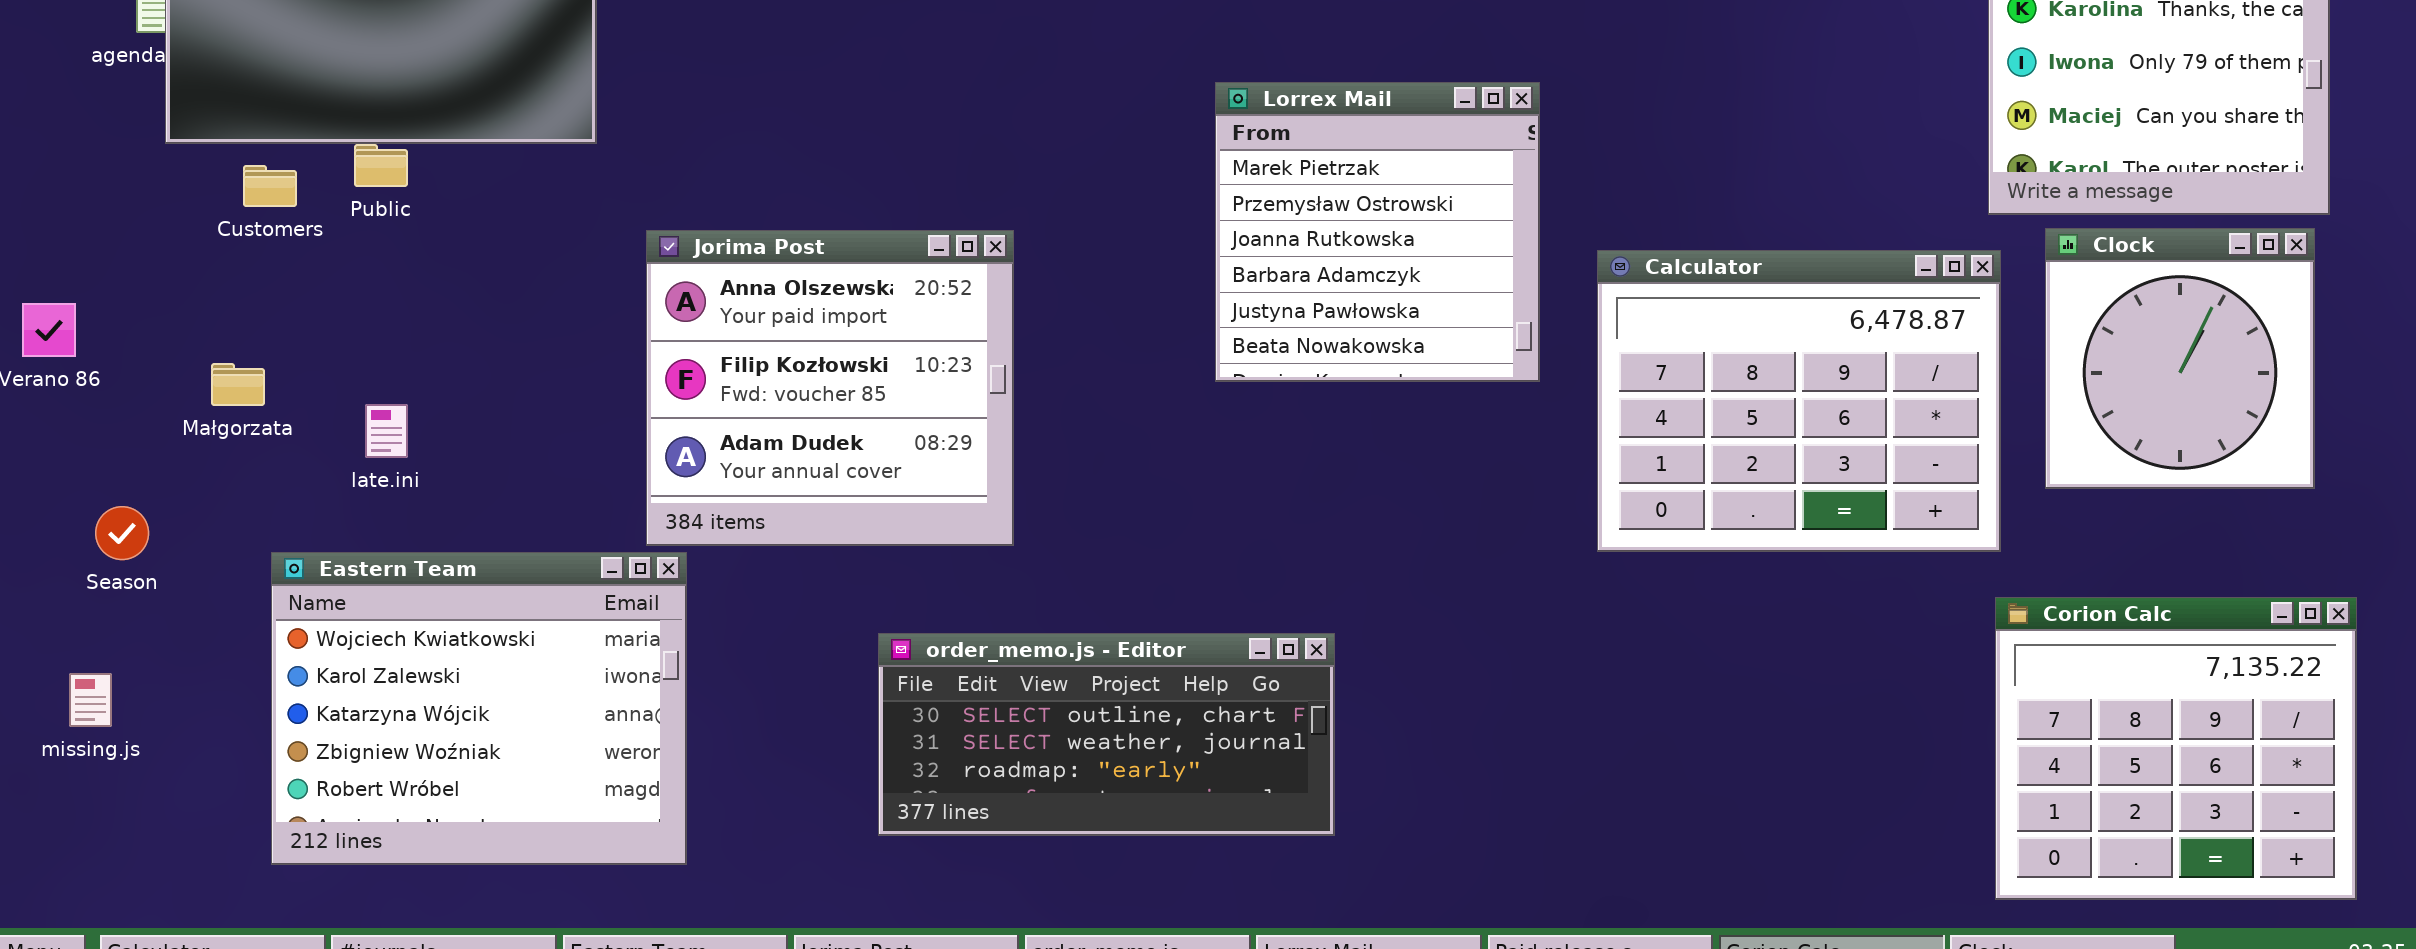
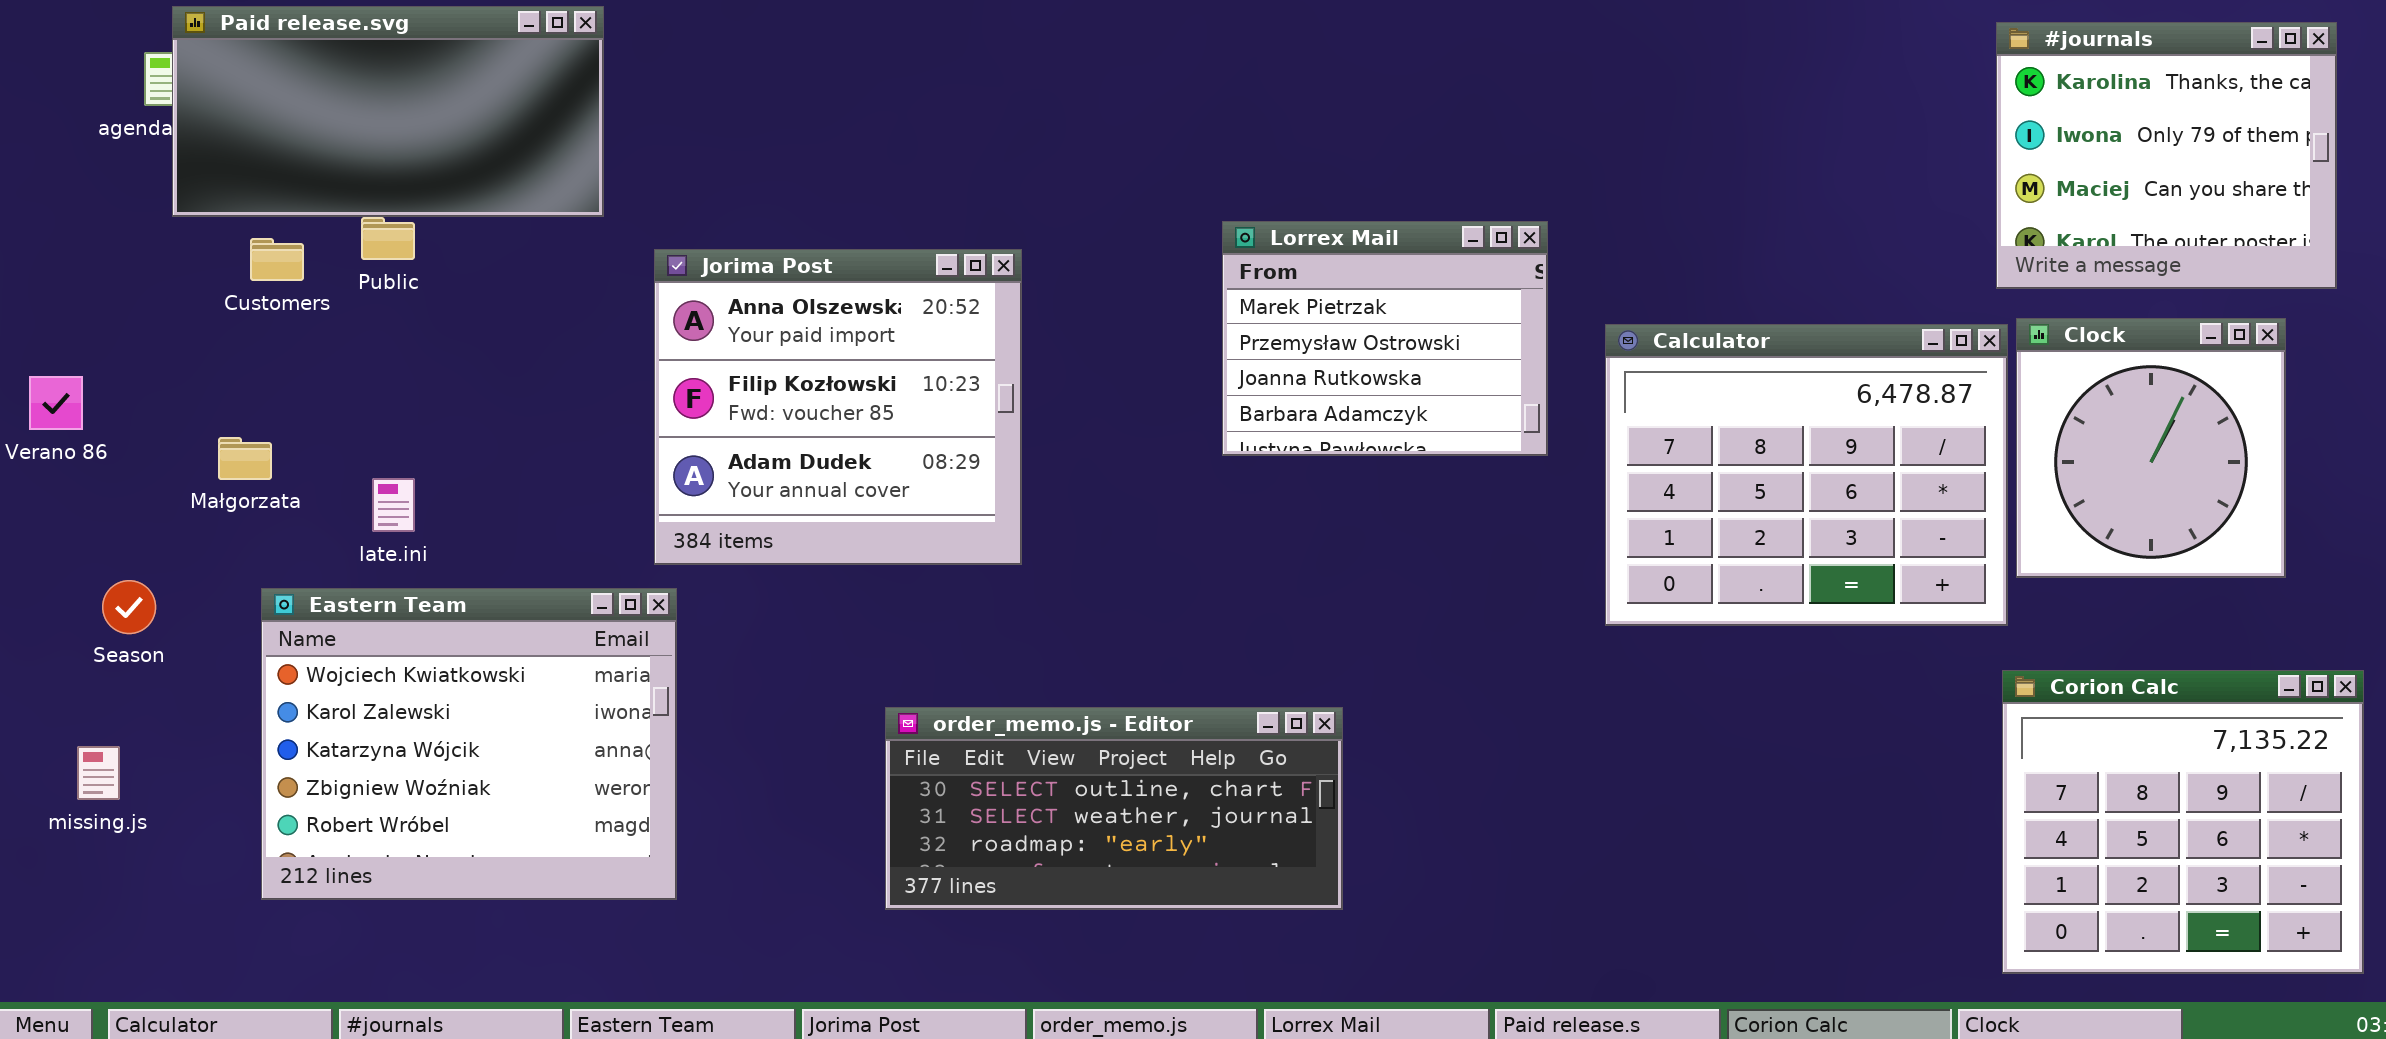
Lorrex Mail: [1215,82,1540,382] -> [1222,221,1548,456], resized
Clock: [2045,228,2315,489] -> [2016,318,2286,578], moved
Jorima Post: [646,230,1014,546] -> [654,249,1022,565], moved
Eastern Team: [271,552,687,865] -> [261,588,677,900], moved

